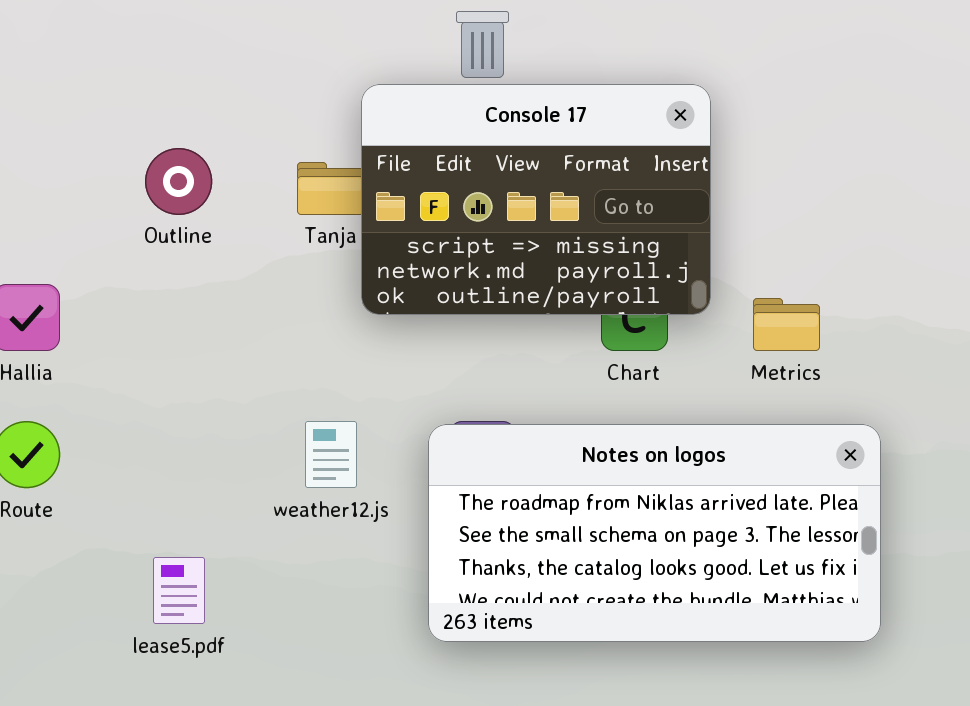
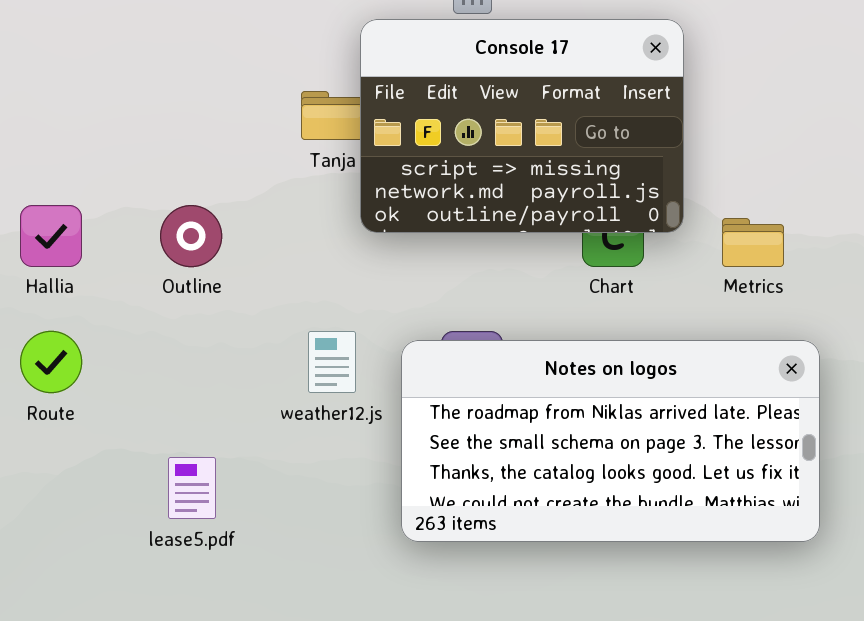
Outline: [145,148,212,215] -> [160,205,222,267], moved
Notes on logos: [428,424,881,642] -> [401,340,820,542], moved

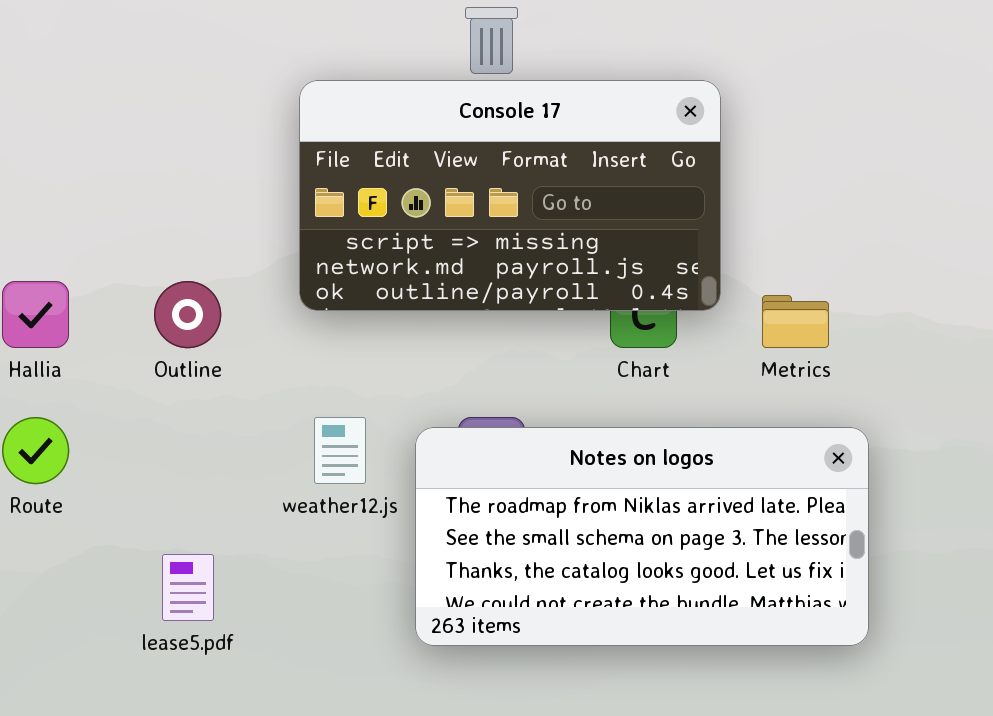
Console 17: [360,19,684,233] -> [299,80,721,311], resized

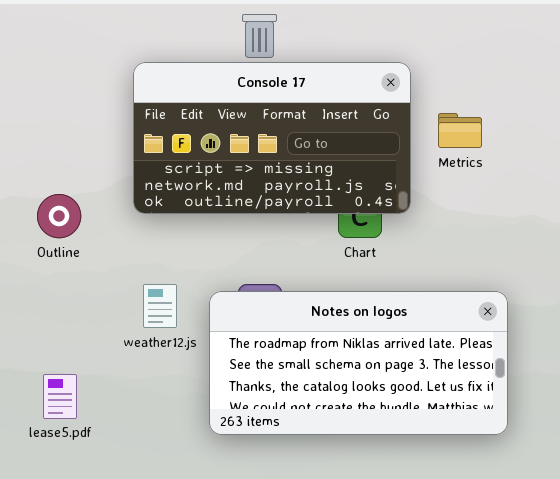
Metrics: [762,295,829,348] -> [438,113,482,148], moved

